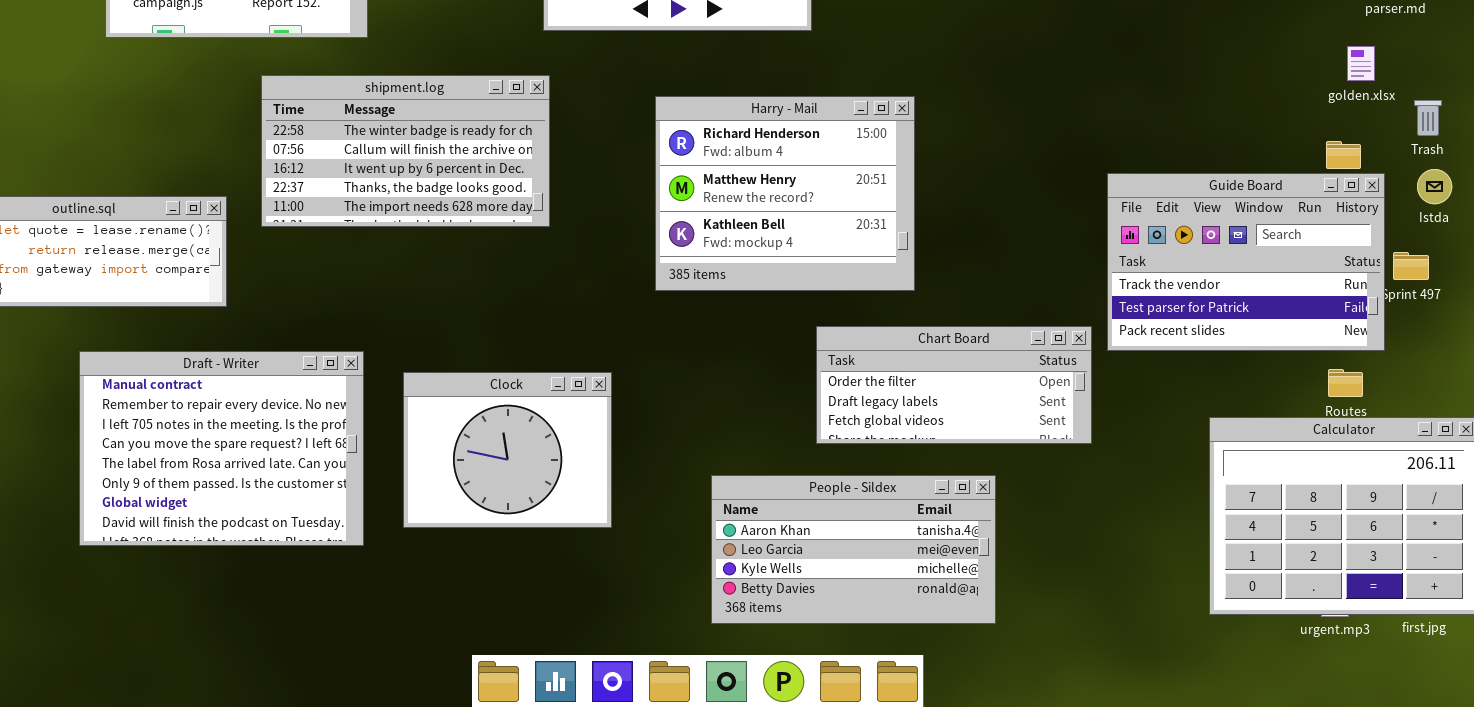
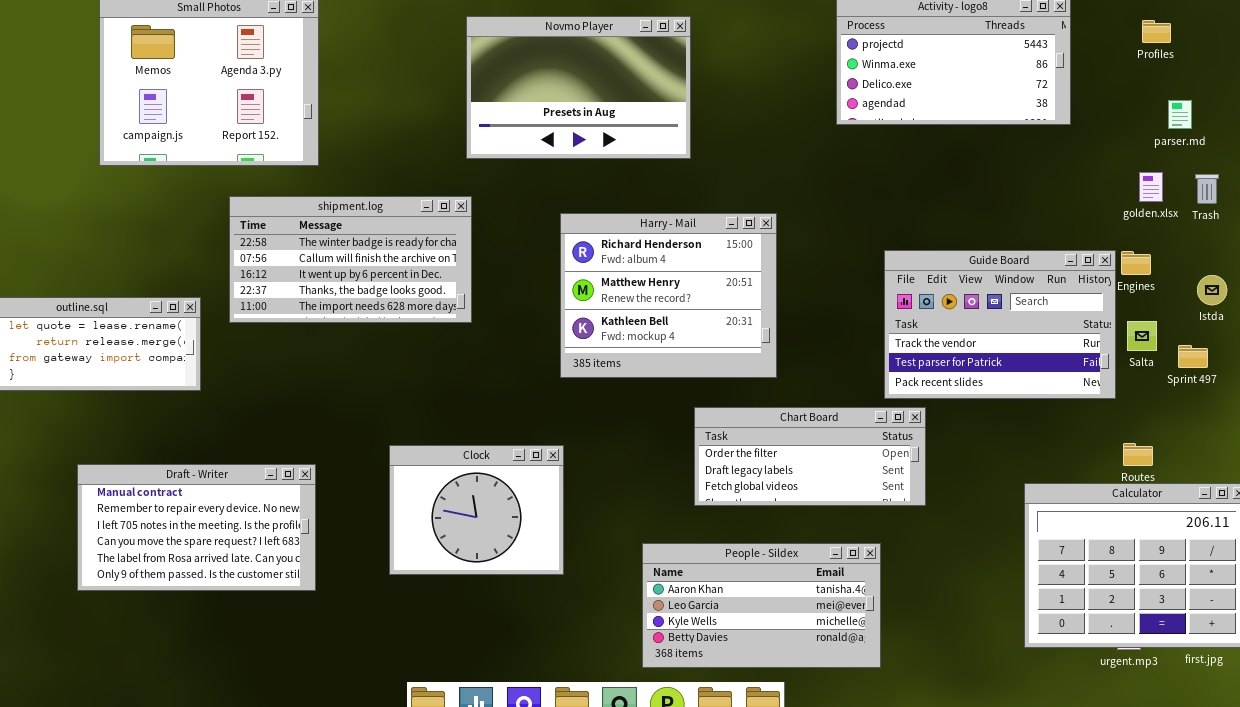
Trash: [1414,100,1442,136] -> [1195,174,1219,204], moved
Guide Board: [1107,173,1385,351] -> [884,250,1116,399], moved
Draft - Writer: [79,351,364,546] -> [77,464,316,591], resized
Clock: [403,372,612,528] -> [389,445,564,575], moved
People - Sildex: [711,475,996,624] -> [642,543,881,668], moved

